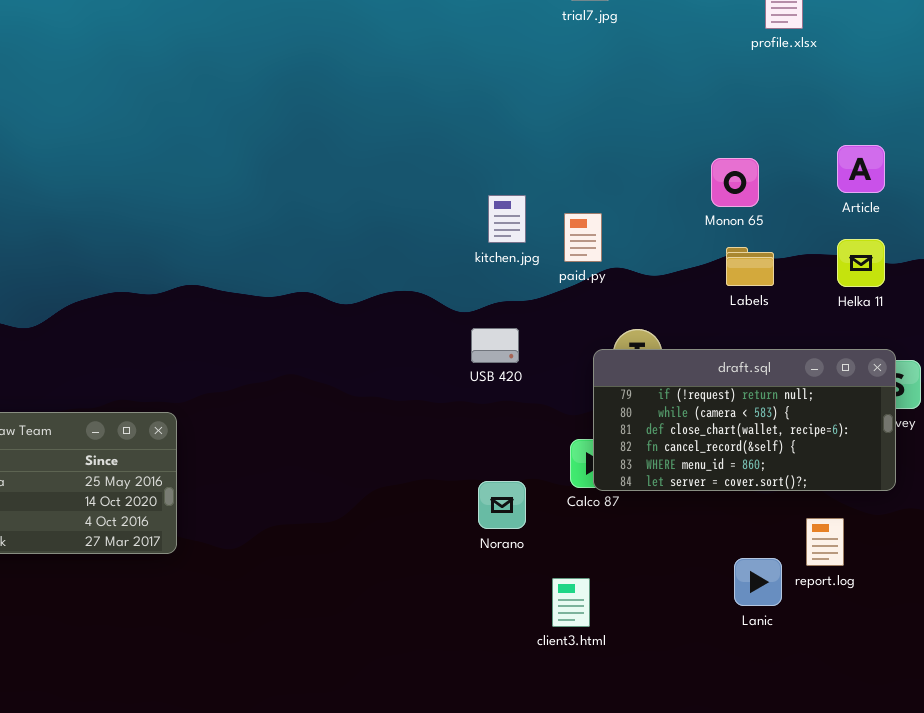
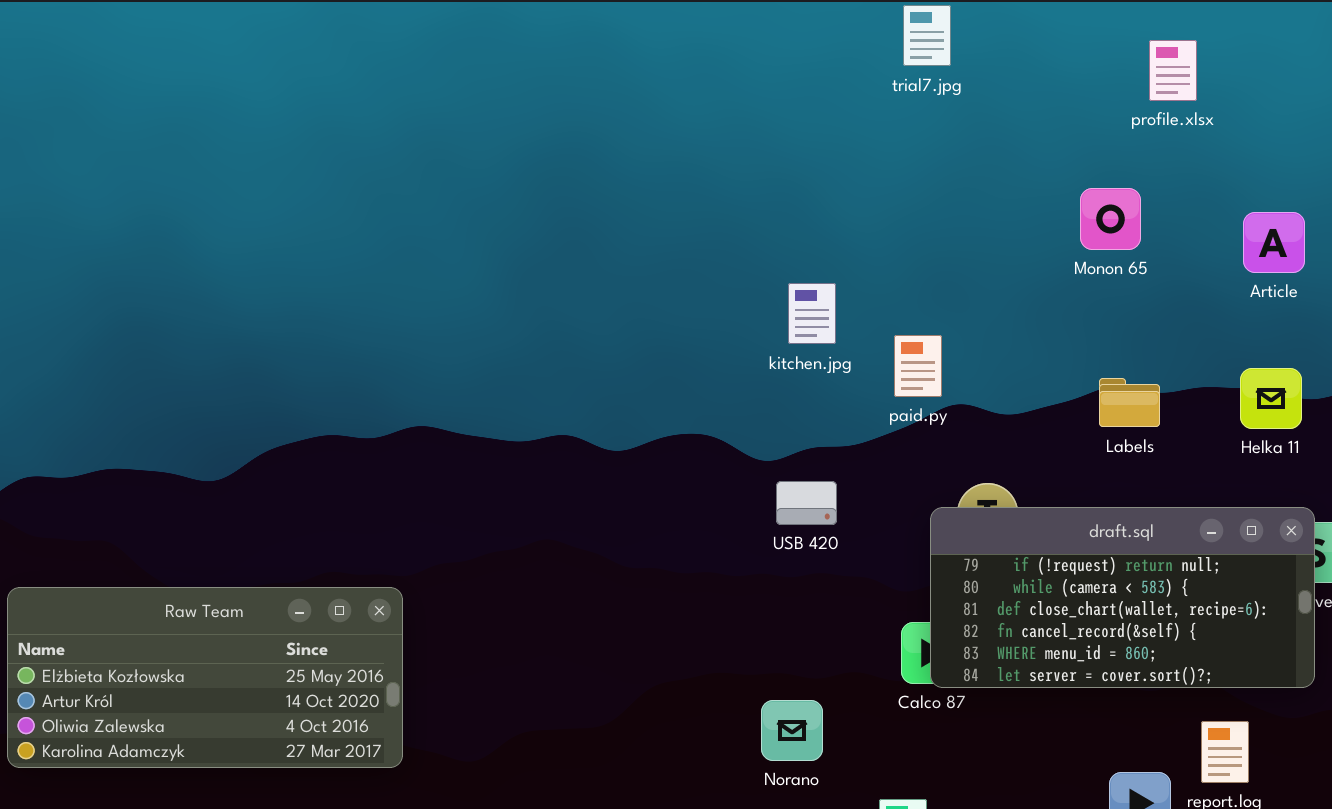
Article: [837,145,885,193] -> [1243,212,1305,273], moved
Monon 65: [711,158,759,207] -> [1080,188,1141,250], moved
kitchen.jpg: [488,195,526,243] -> [788,283,836,344], moved
Norano: [478,481,526,529] -> [761,700,823,761], moved

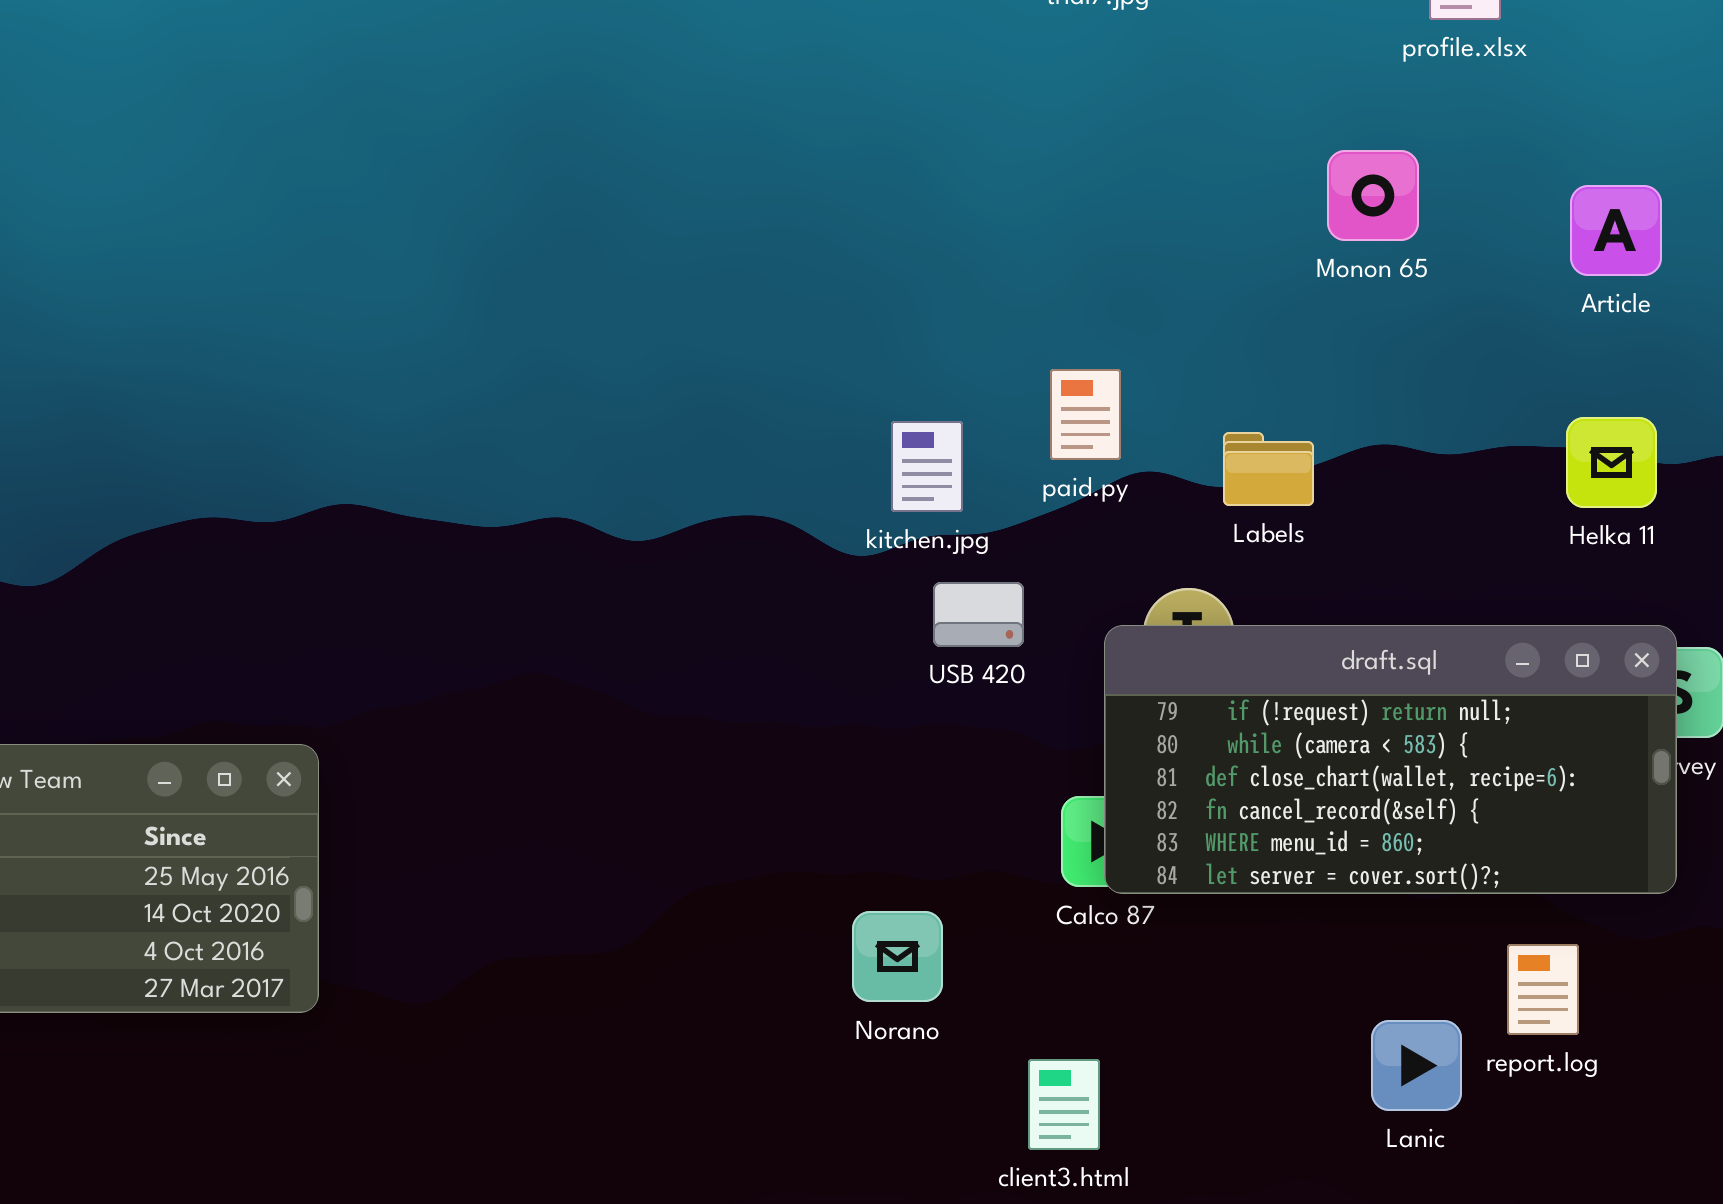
kitchen.jpg: [788,283,836,344] -> [891,421,963,512], moved
Labels: [1099,378,1160,427] -> [1223,432,1314,506], moved
USB 420: [776,481,837,525] -> [933,582,1024,647], moved

